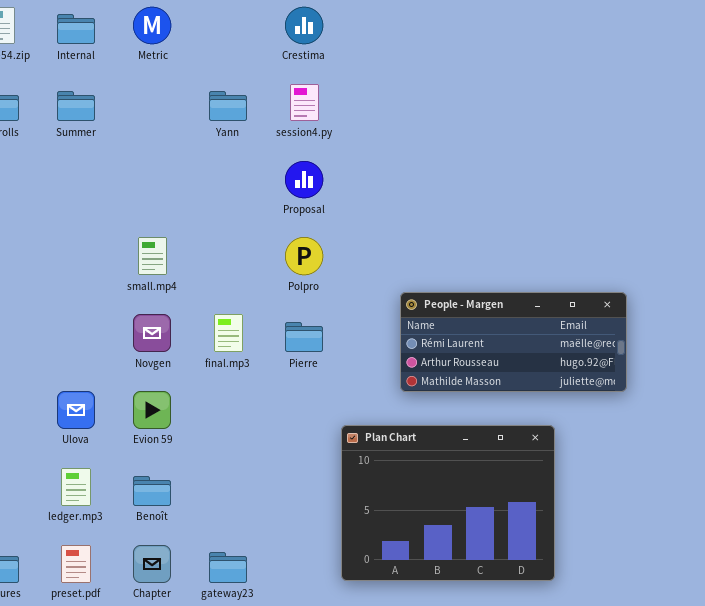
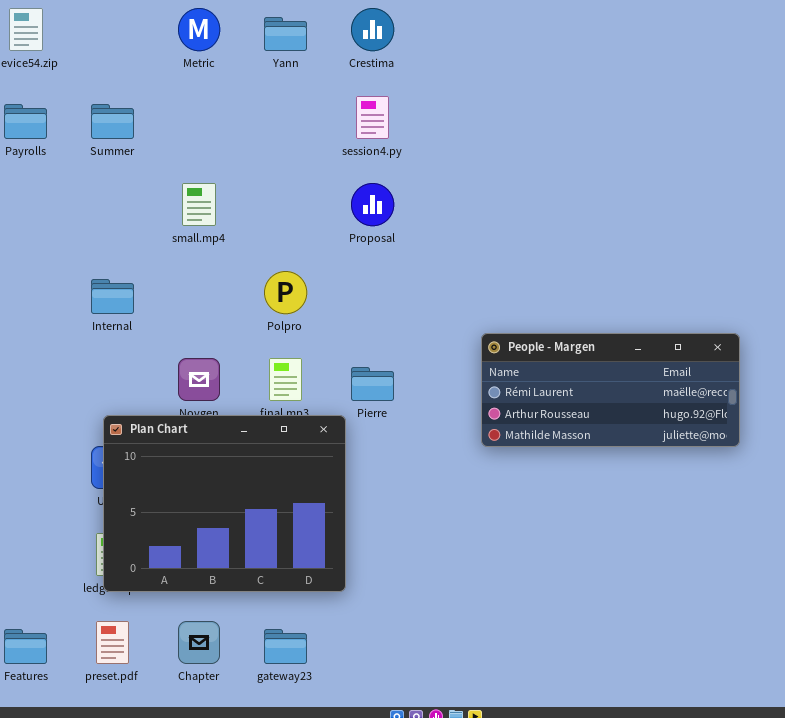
Internal: [57,14,95,44] -> [91,279,134,314], moved
Yann: [209,91,247,121] -> [264,17,307,51], moved
small.mp4: [138,237,167,275] -> [182,183,216,226], moved
Polpro: [285,237,323,275] -> [264,271,307,314], moved
Plan Chart: [341,425,555,581] -> [103,415,346,592], moved

